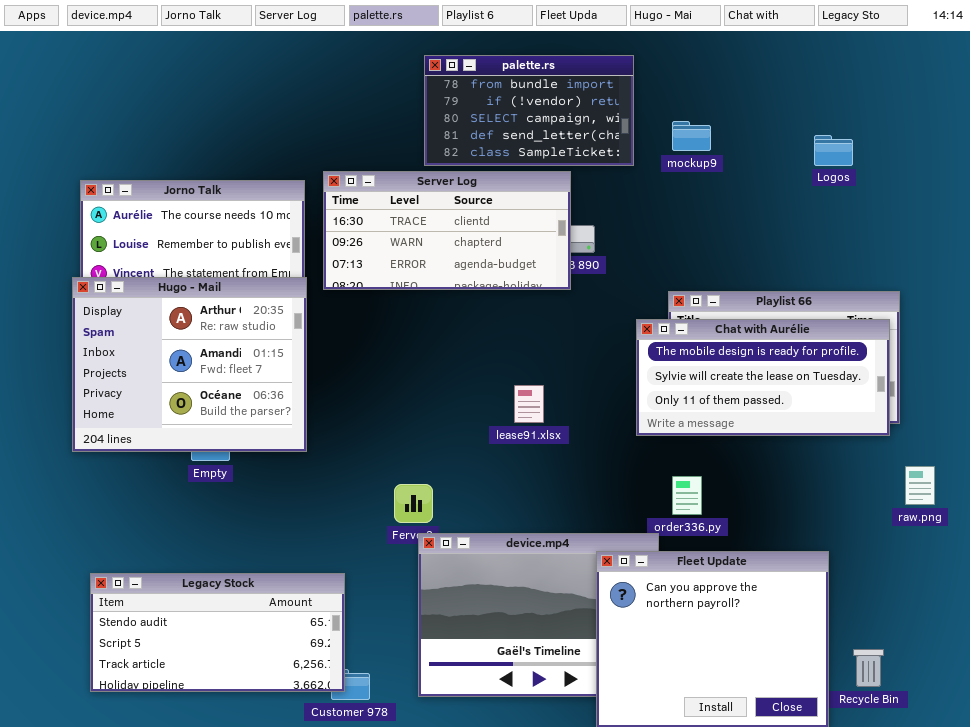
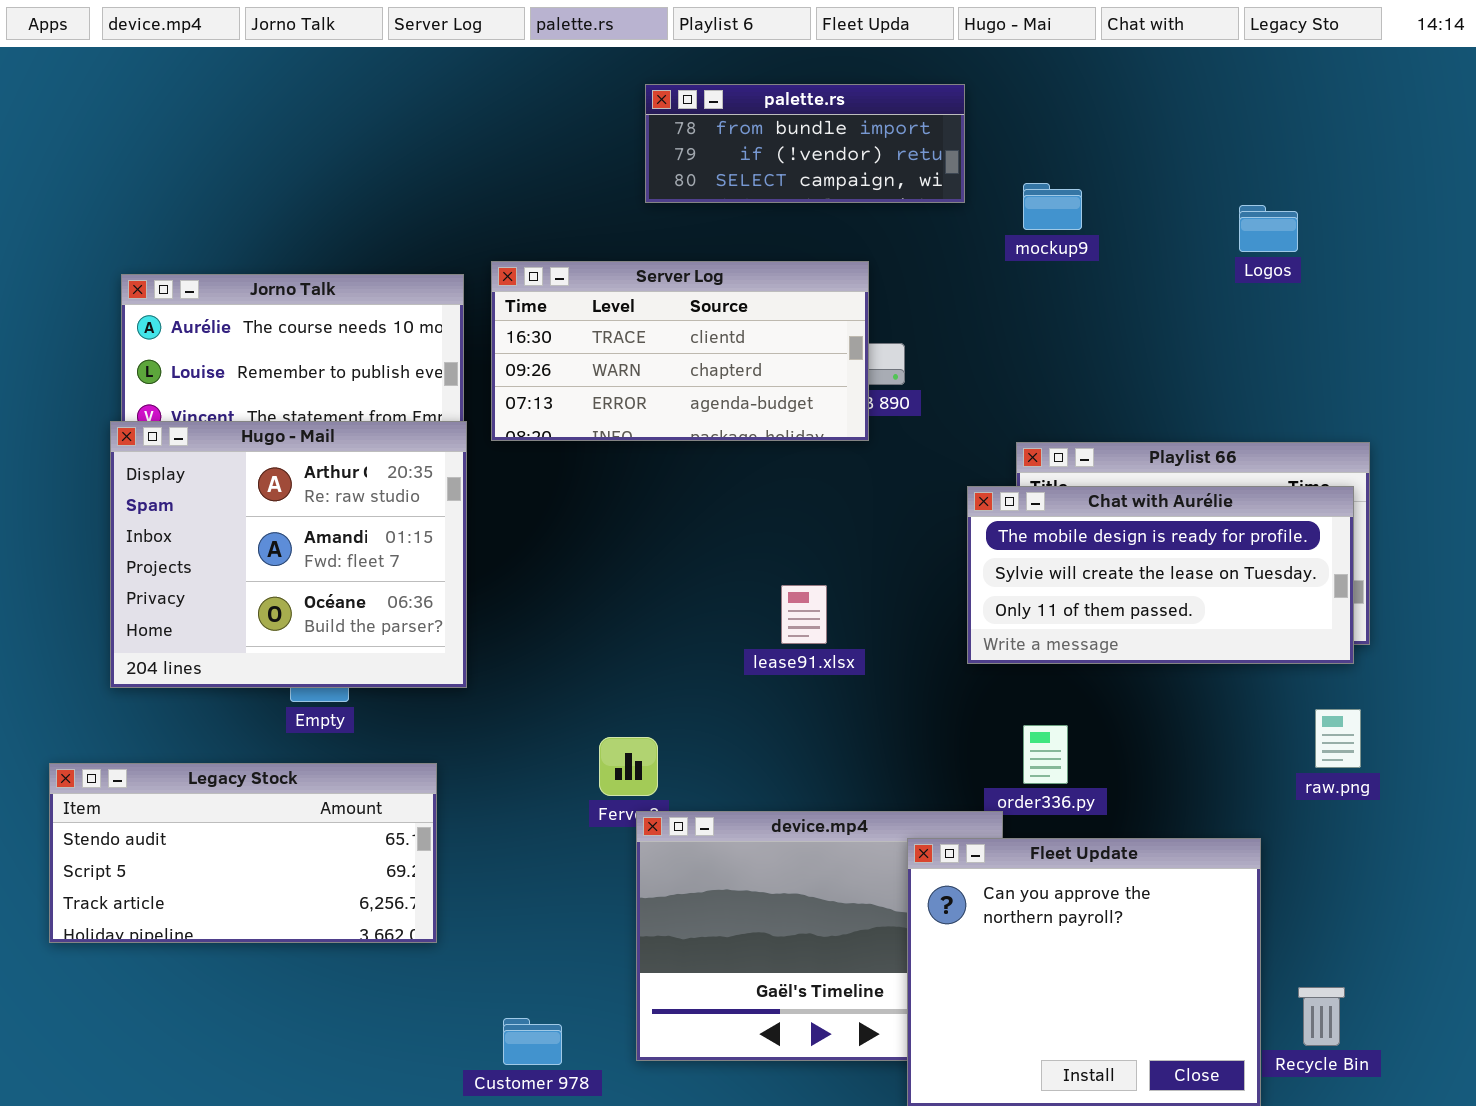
palette.rs: [424,55,634,166] -> [645,84,965,203], resized
raw.png: [905,466,935,505] -> [1315,709,1361,768], moved
Legacy Stock: [90,573,345,692] -> [49,763,437,943], moved

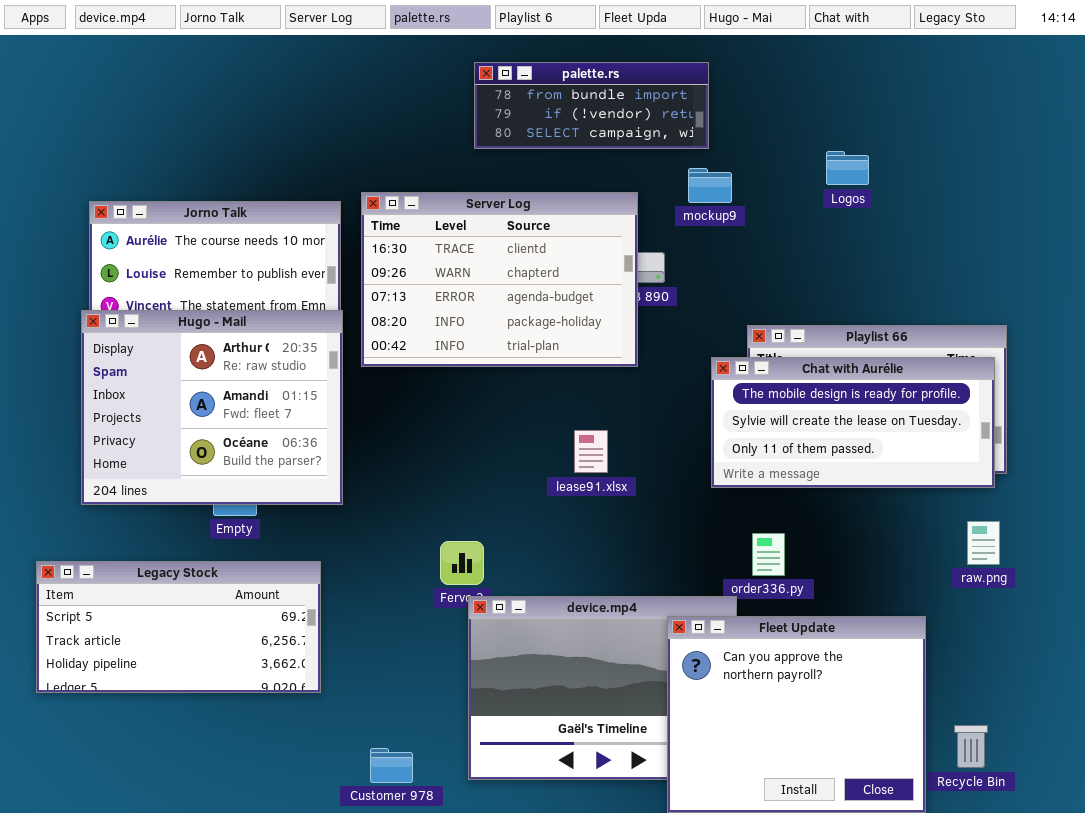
mockup9: [1023,183,1082,230] -> [688,168,732,203], moved
Logos: [1239,205,1298,252] -> [826,151,869,185], moved
Server Log: [491,261,869,441] -> [361,192,638,367], resized
Legacy Stock: [49,763,437,943] -> [36,561,321,693], scrolled down 1 row

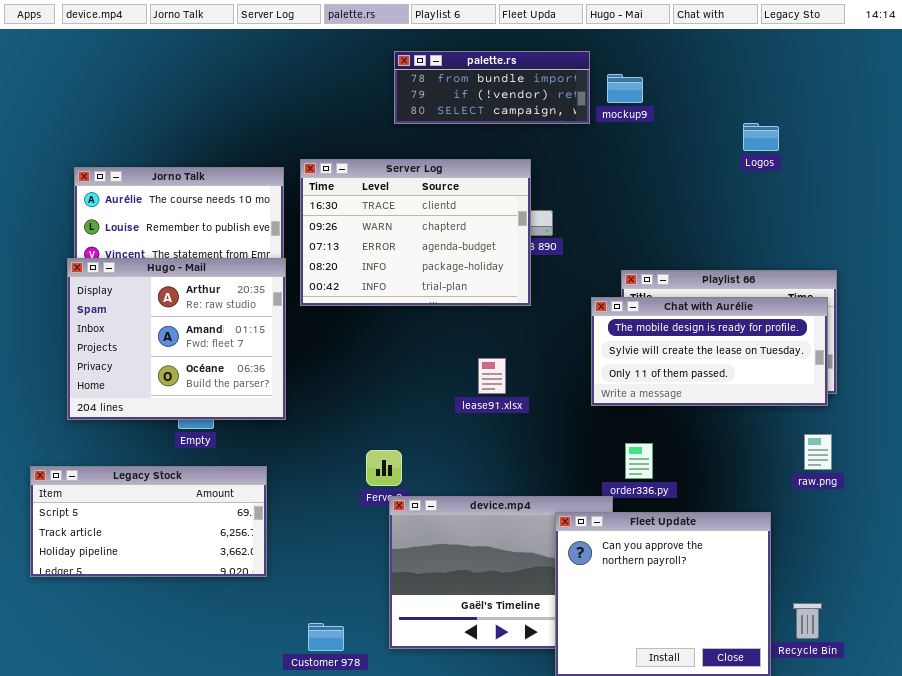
Logos: [826,151,869,185] -> [743,123,779,151], moved
mockup9: [688,168,732,203] -> [607,74,643,103], moved

